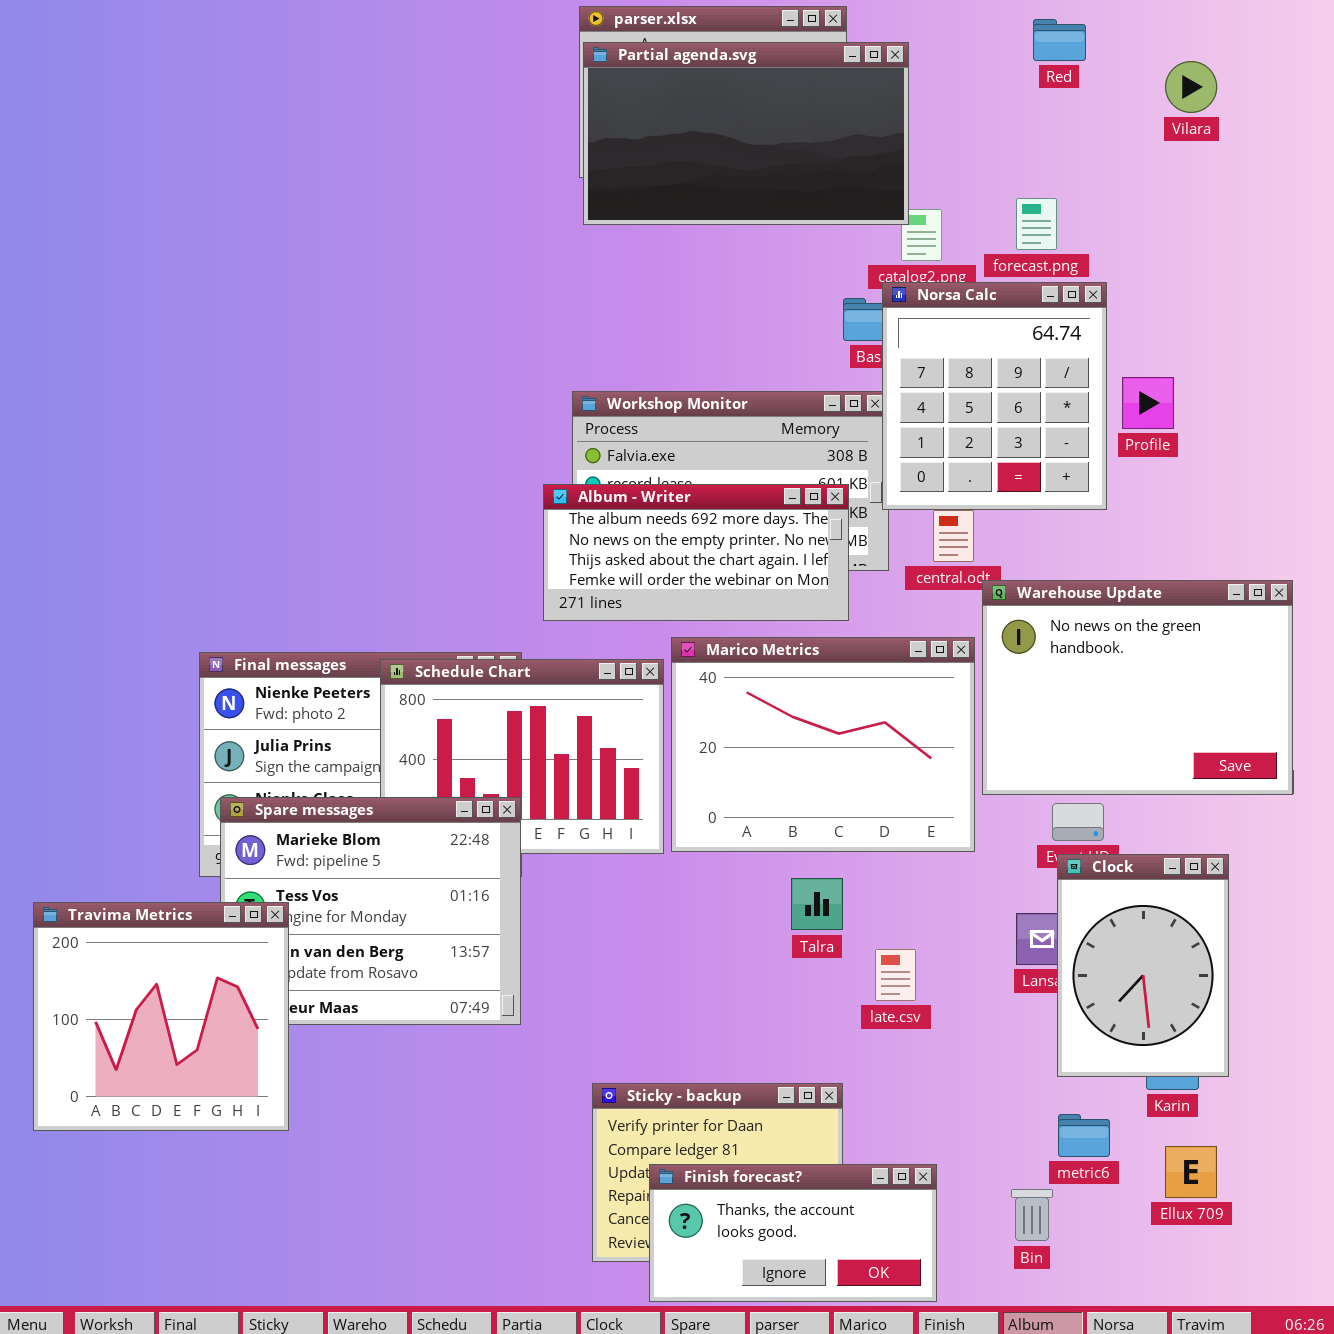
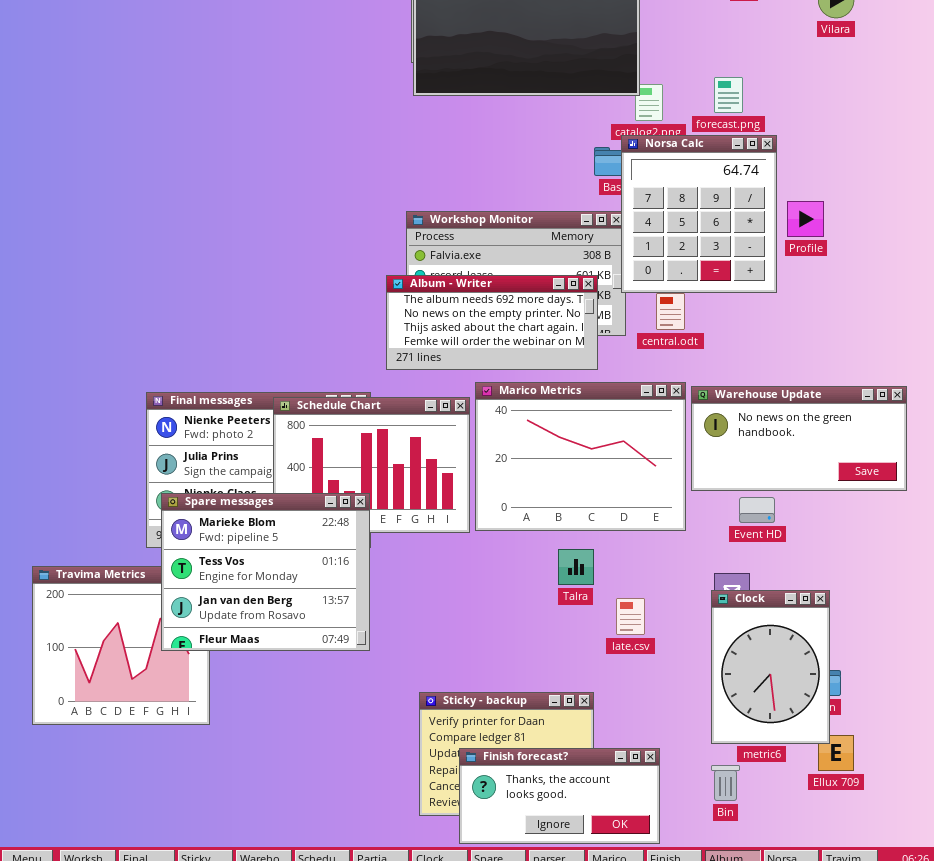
Warehouse Update: [982,580,1293,795] -> [691,386,907,491], resized
Spare messages: [220,797,521,1025] -> [161,493,370,651], raised
Clock: [1057,854,1229,1077] -> [711,590,830,744], moved

